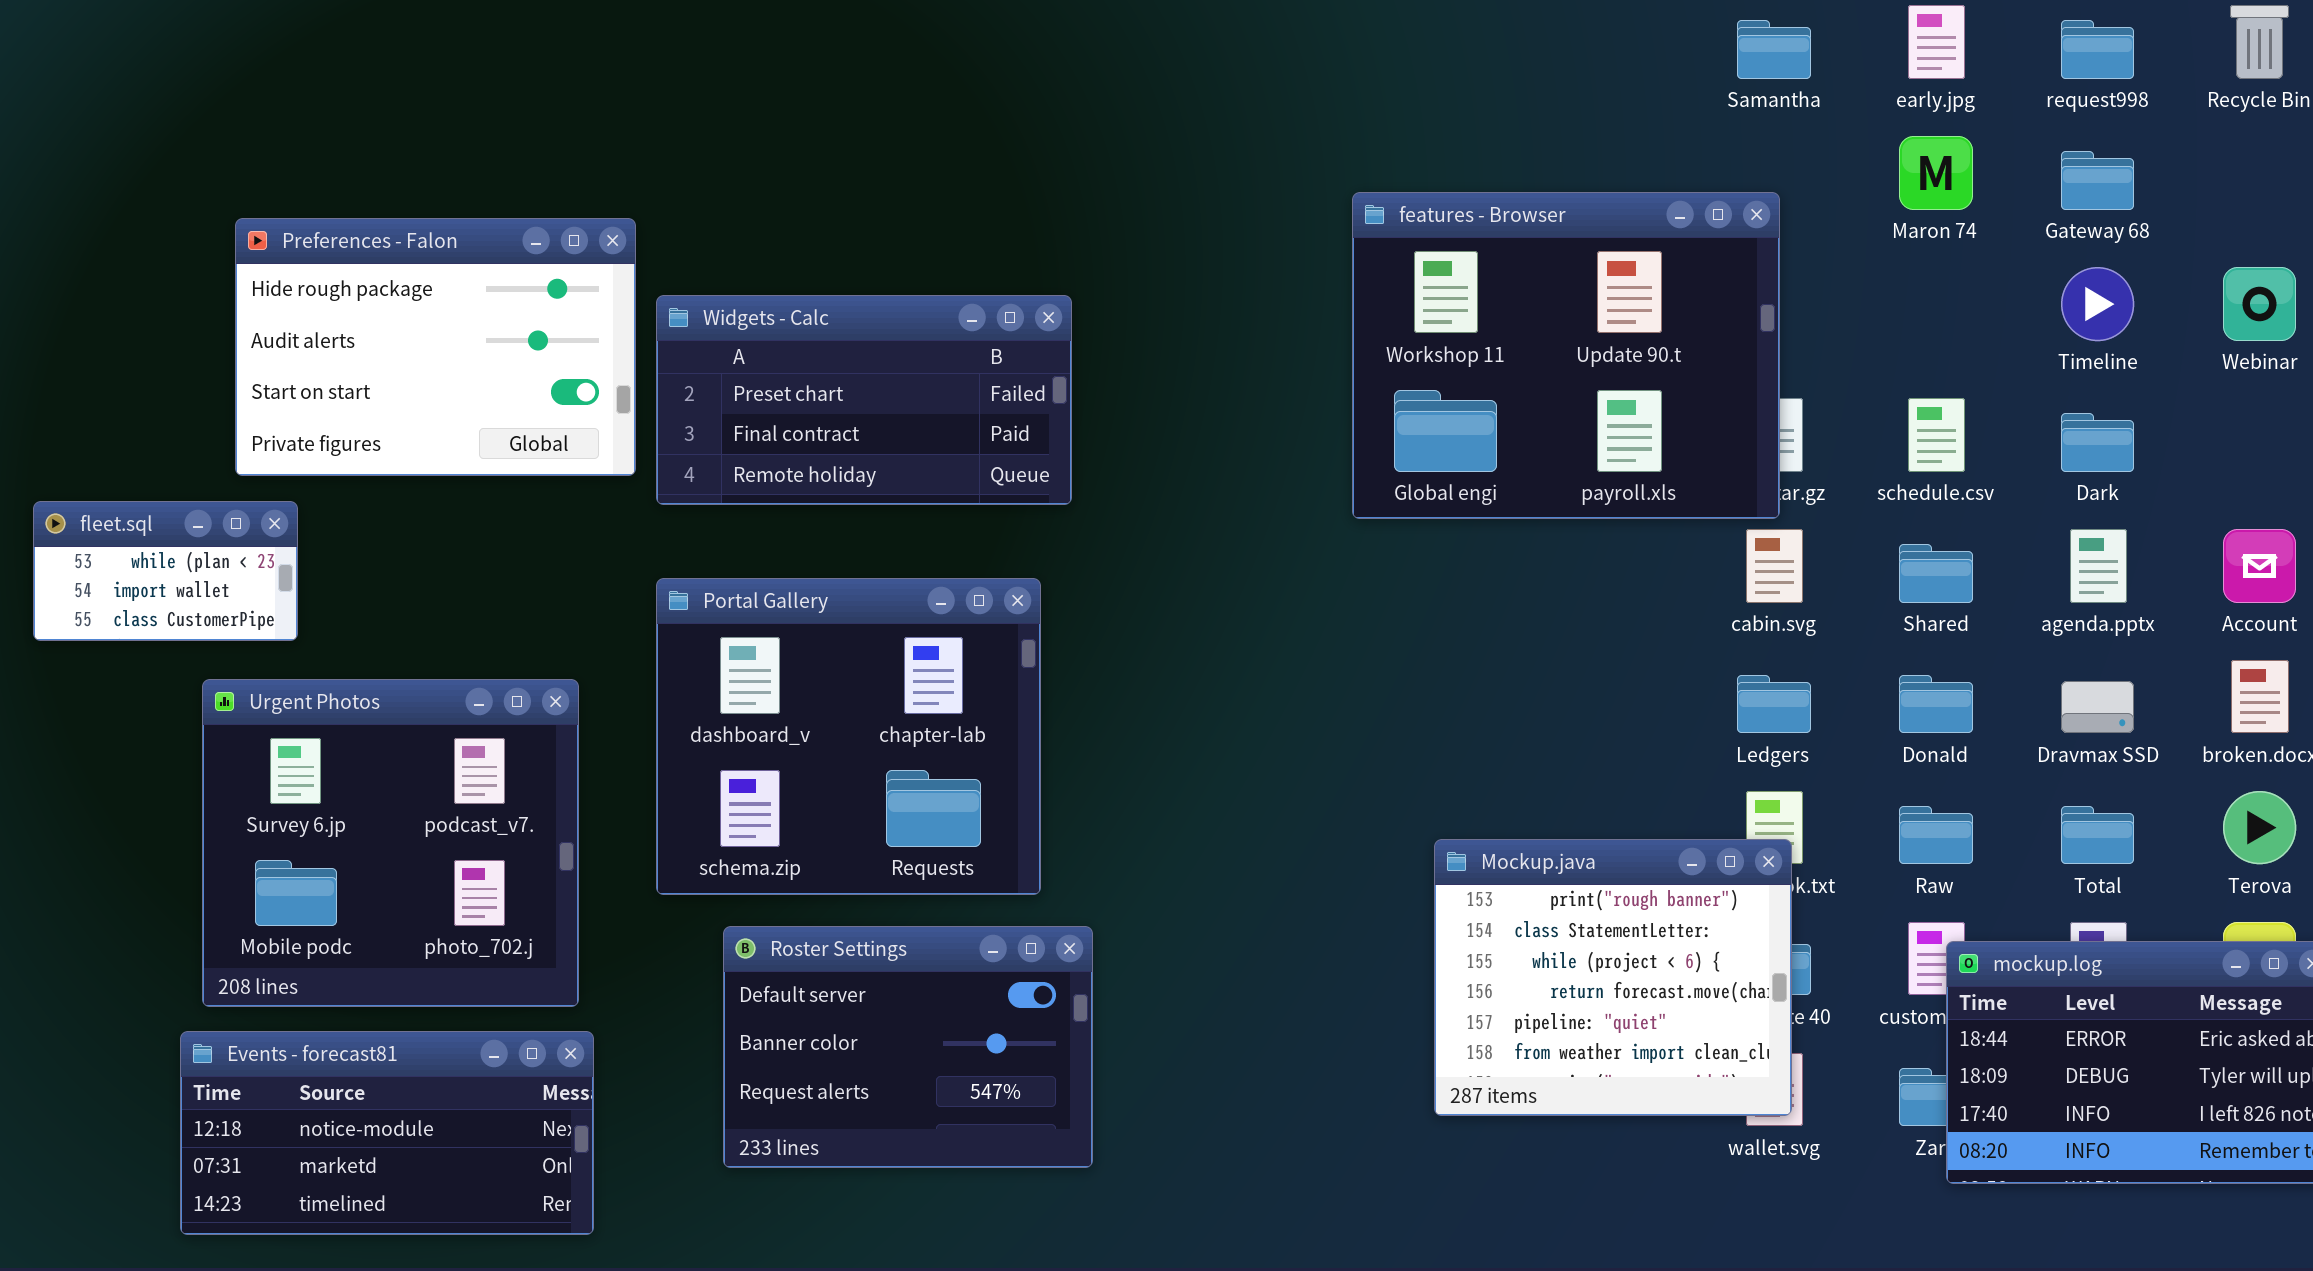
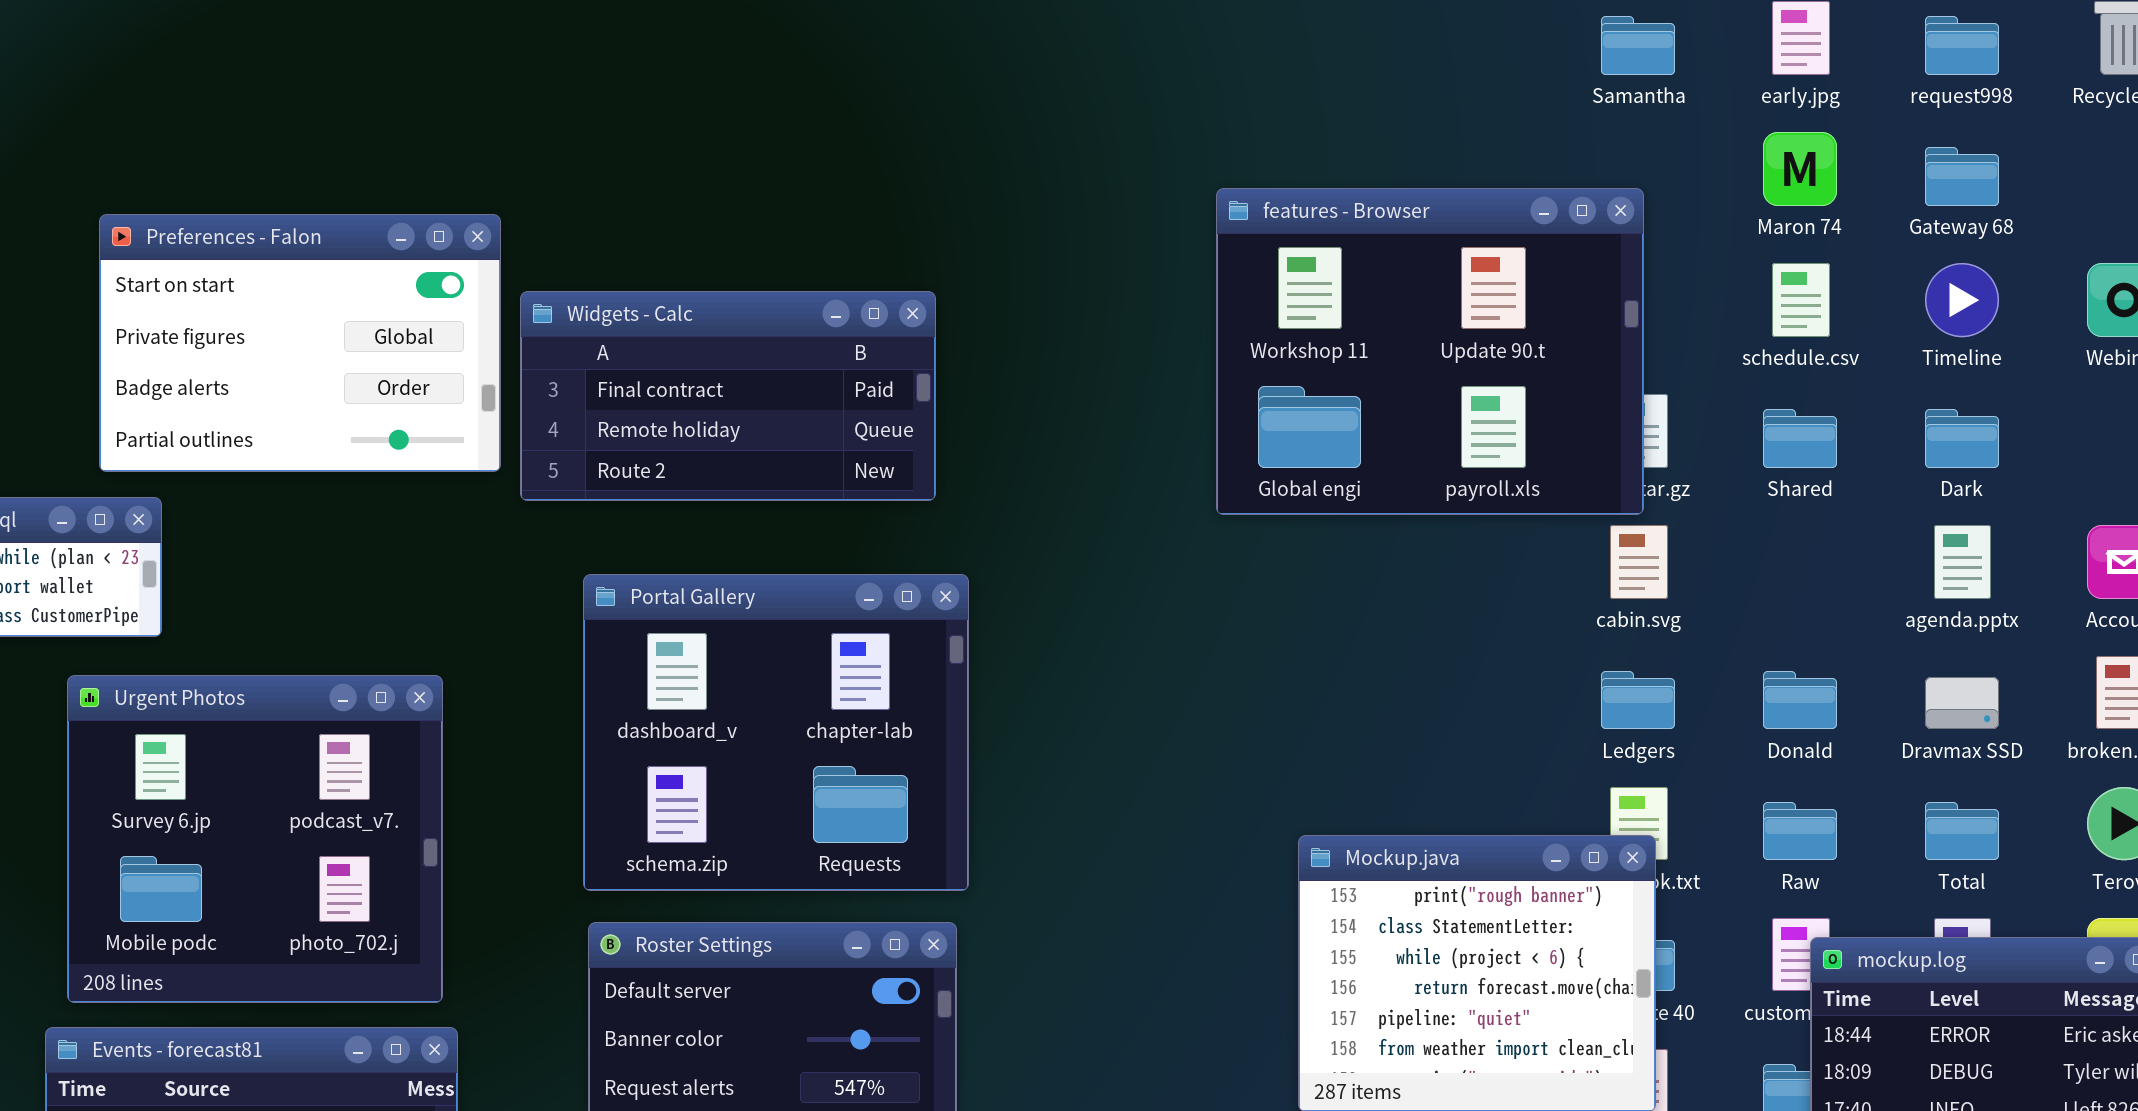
Preferences - Falon: [235,218,636,476] -> [99,214,501,472], scrolled down 2 rows
Widgets - Calc: [656,295,1072,505] -> [520,291,936,501], scrolled down 1 row
schedule.csv: [1908,398,1965,472] -> [1772,263,1830,337], moved
Shared: [1899,544,1973,603] -> [1763,409,1837,468], moved
Portal Gallery: [656,578,1041,895] -> [583,574,969,891], moved

